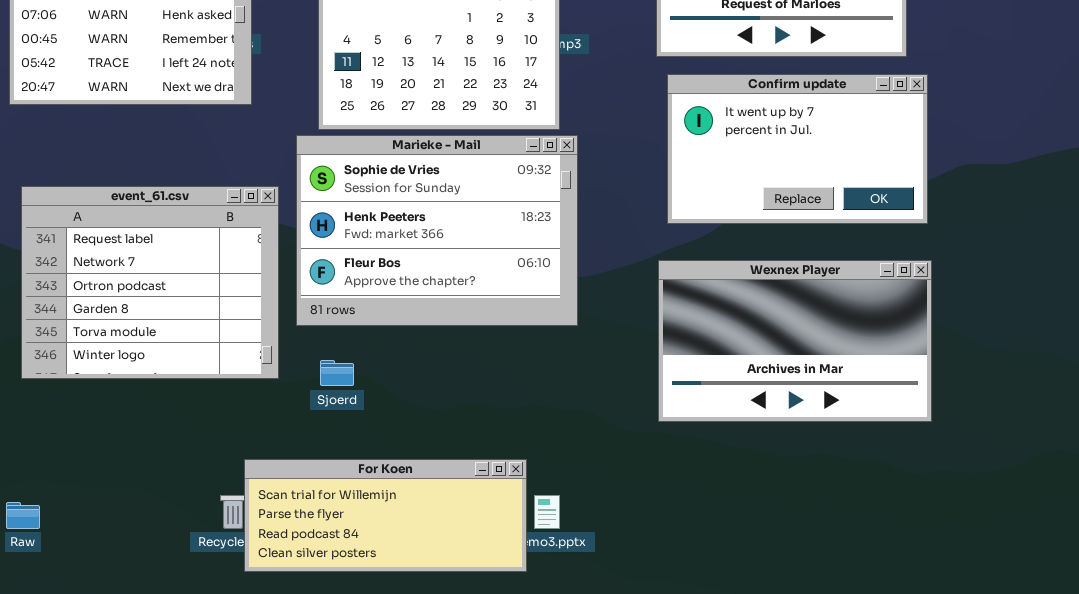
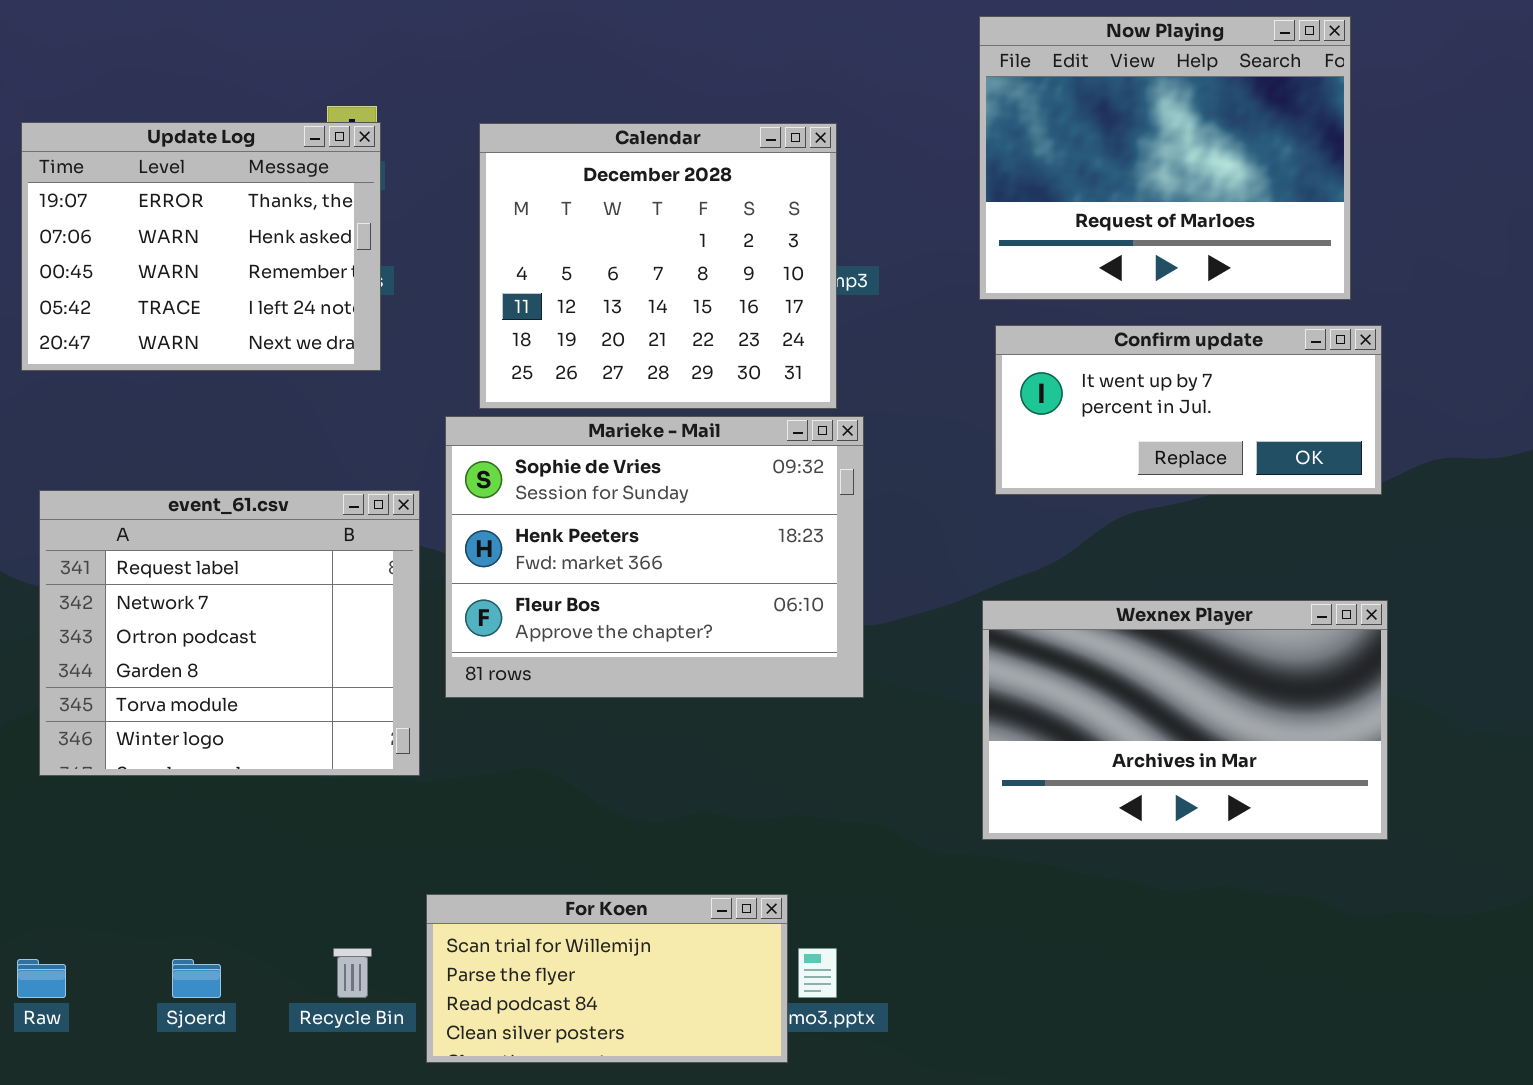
Confirm update: [667,74,928,224] -> [995,325,1382,495], resized
Sjoerd: [320,360,354,386] -> [172,959,221,998], moved
For Koen: [244,459,527,572] -> [426,894,788,1063], resized

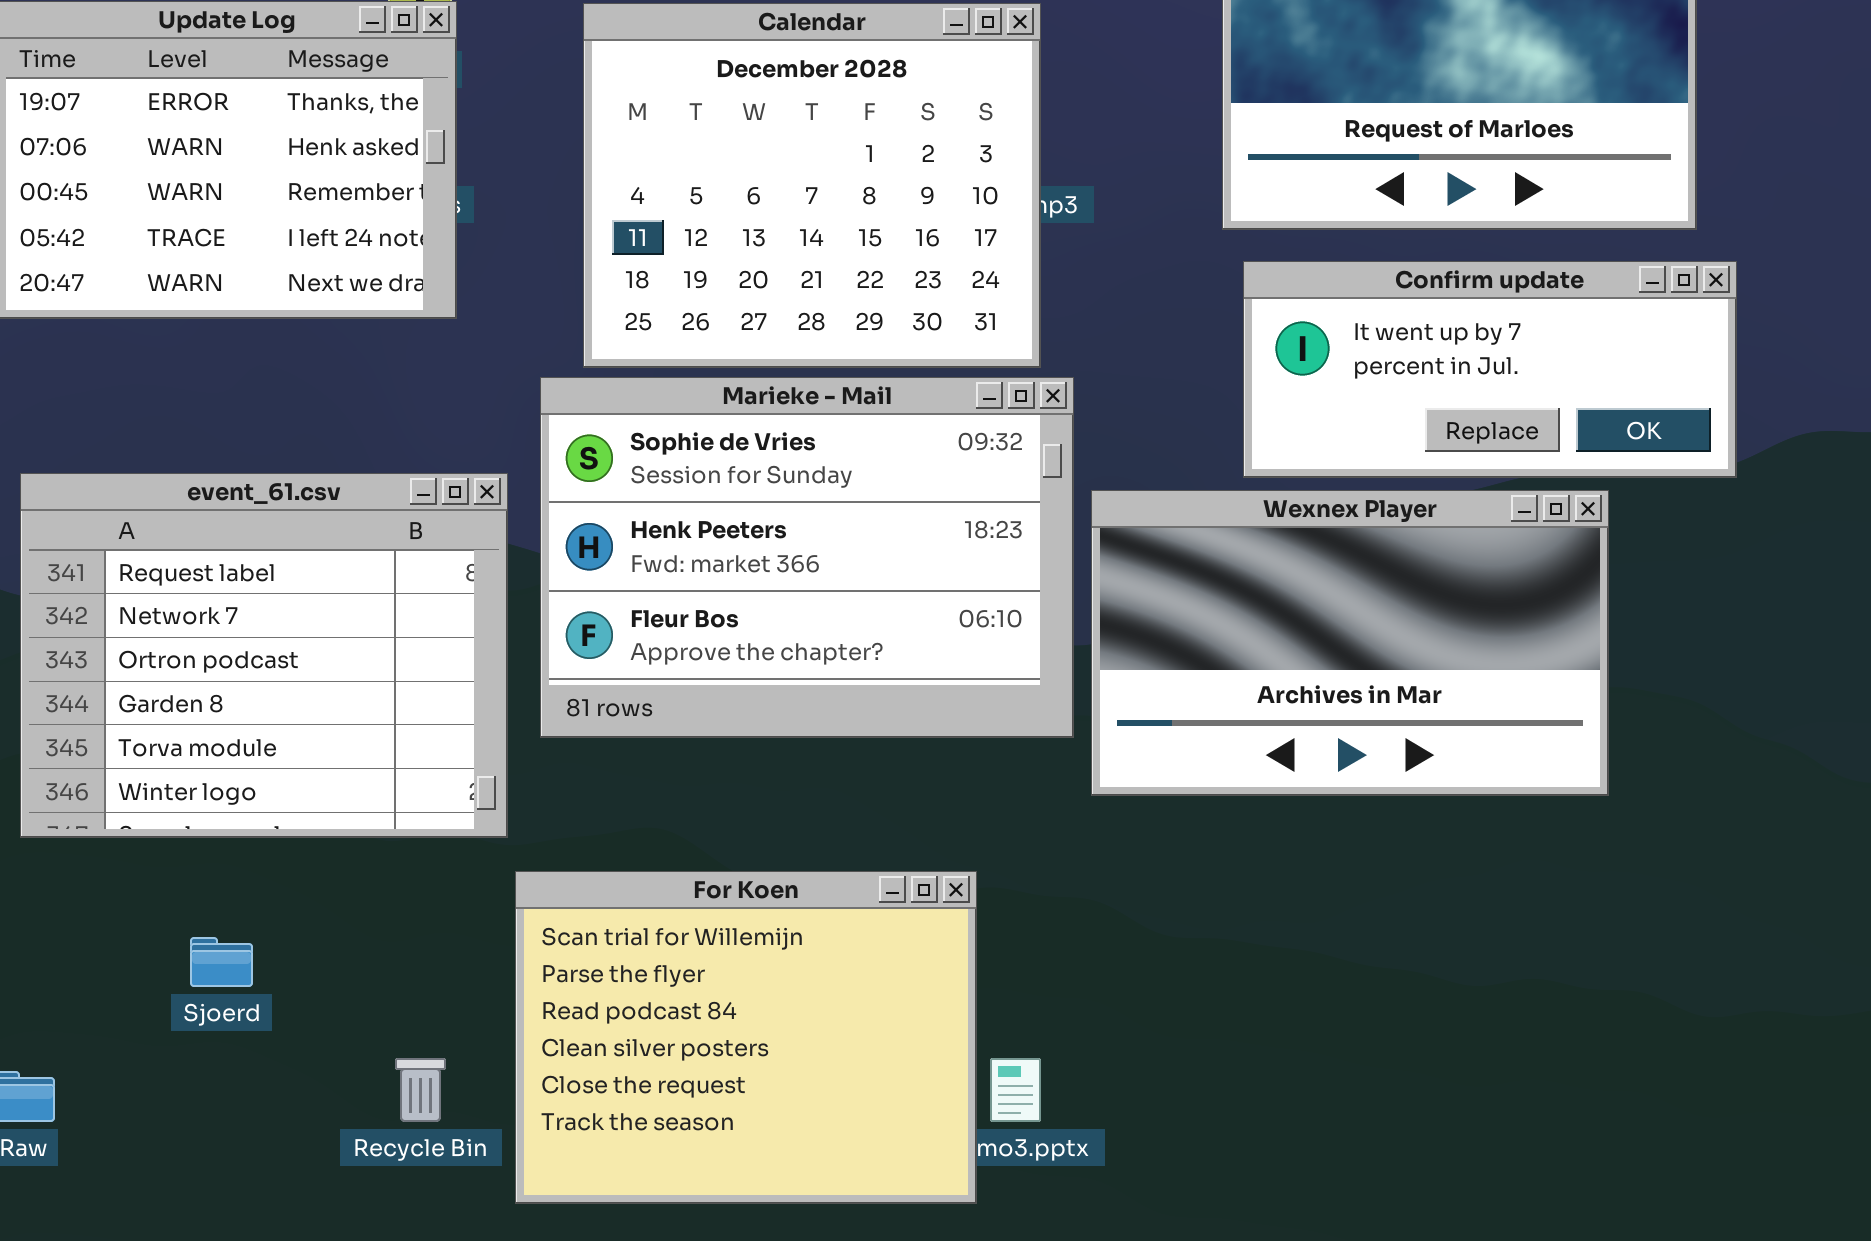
Wexnex Player: [982,600,1388,840] -> [1091,490,1609,796], moved
For Koen: [426,894,788,1063] -> [515,871,977,1204], resized
Sjoerd: [172,959,221,998] -> [190,937,253,987], moved

